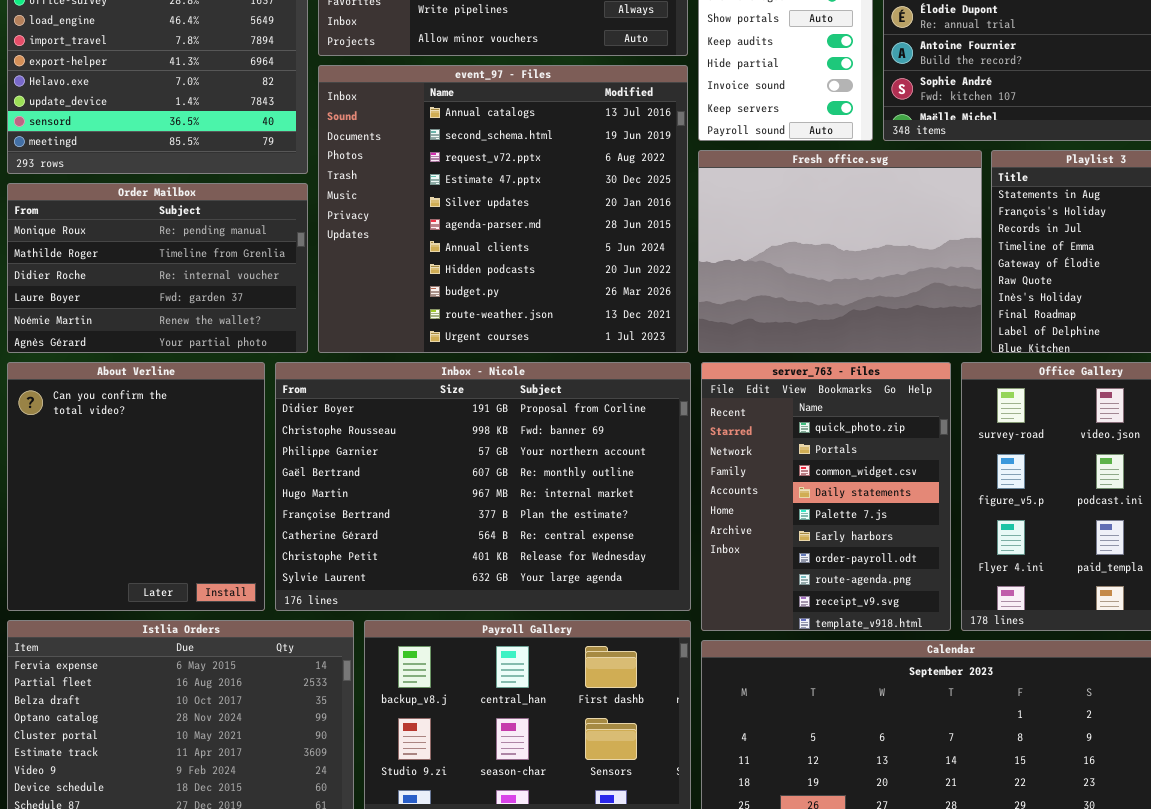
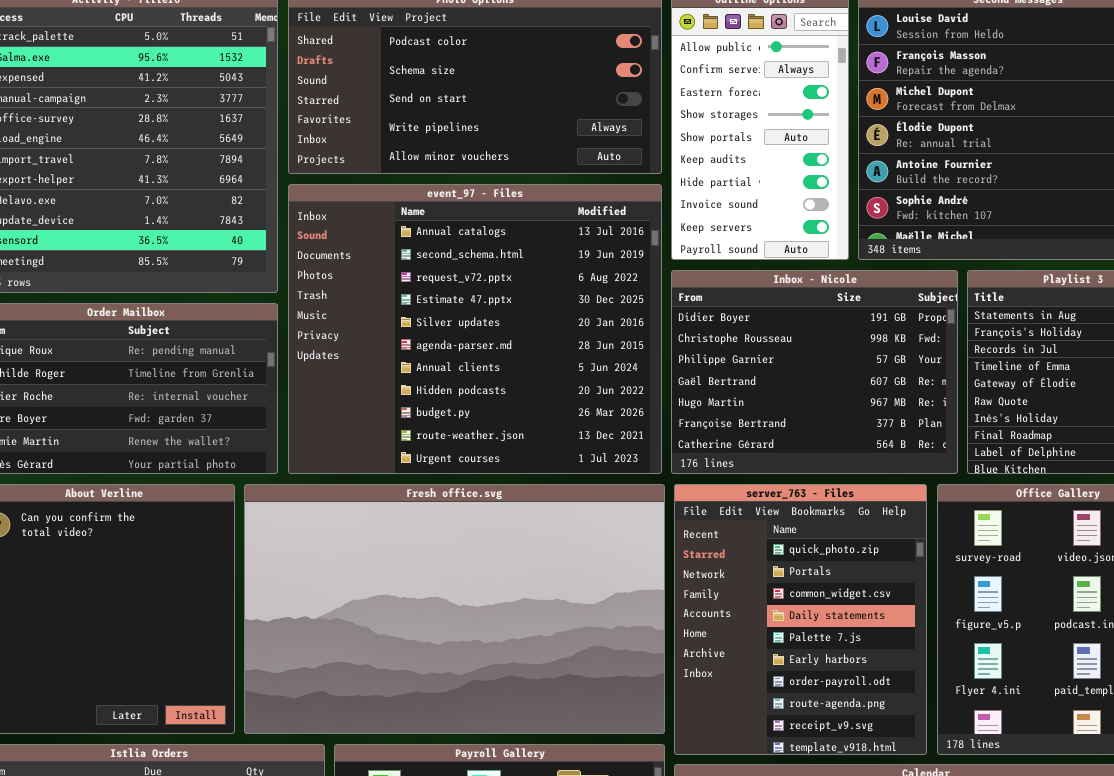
Fresh office.svg: [698,150,982,353] -> [244,484,665,734], moved, resized
Inbox - Nicole: [275,362,691,611] -> [671,270,958,474], moved, resized

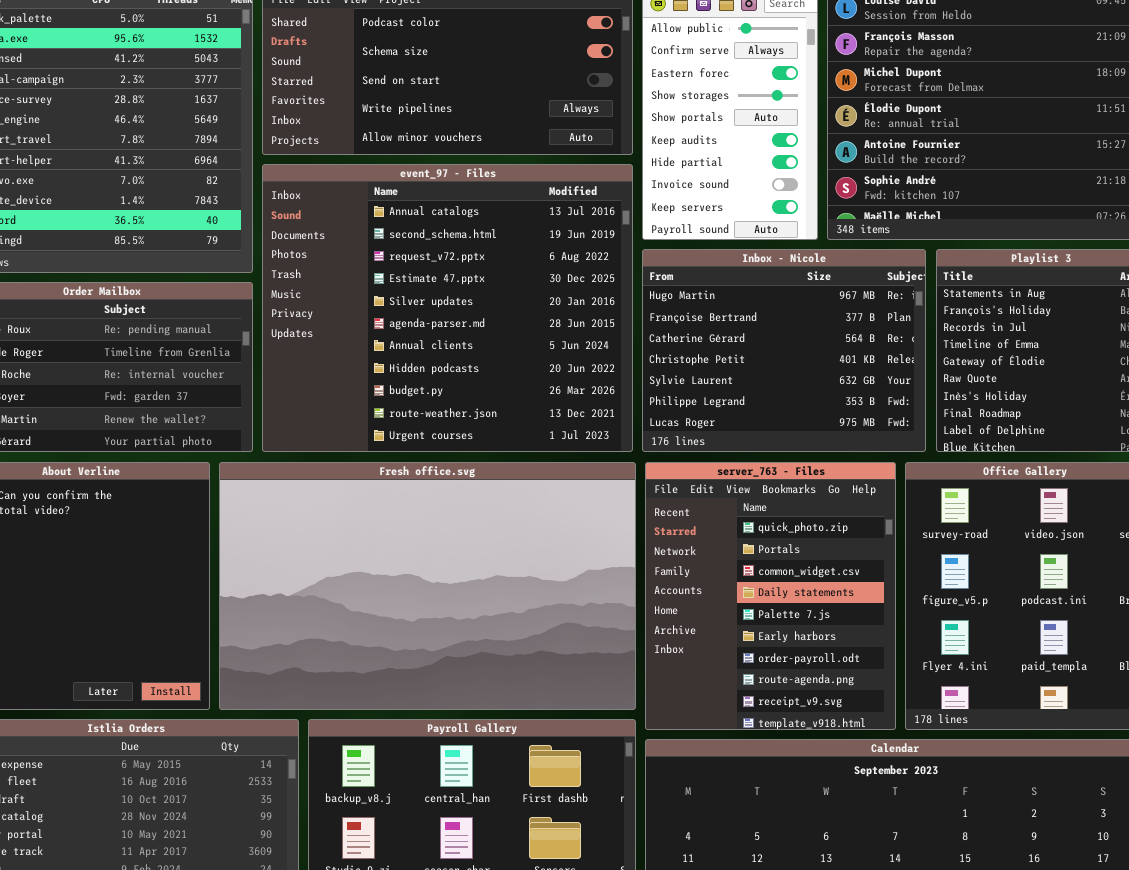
Inbox - Nicole: [671,270,958,474] -> [642,249,926,452], scrolled down 4 rows

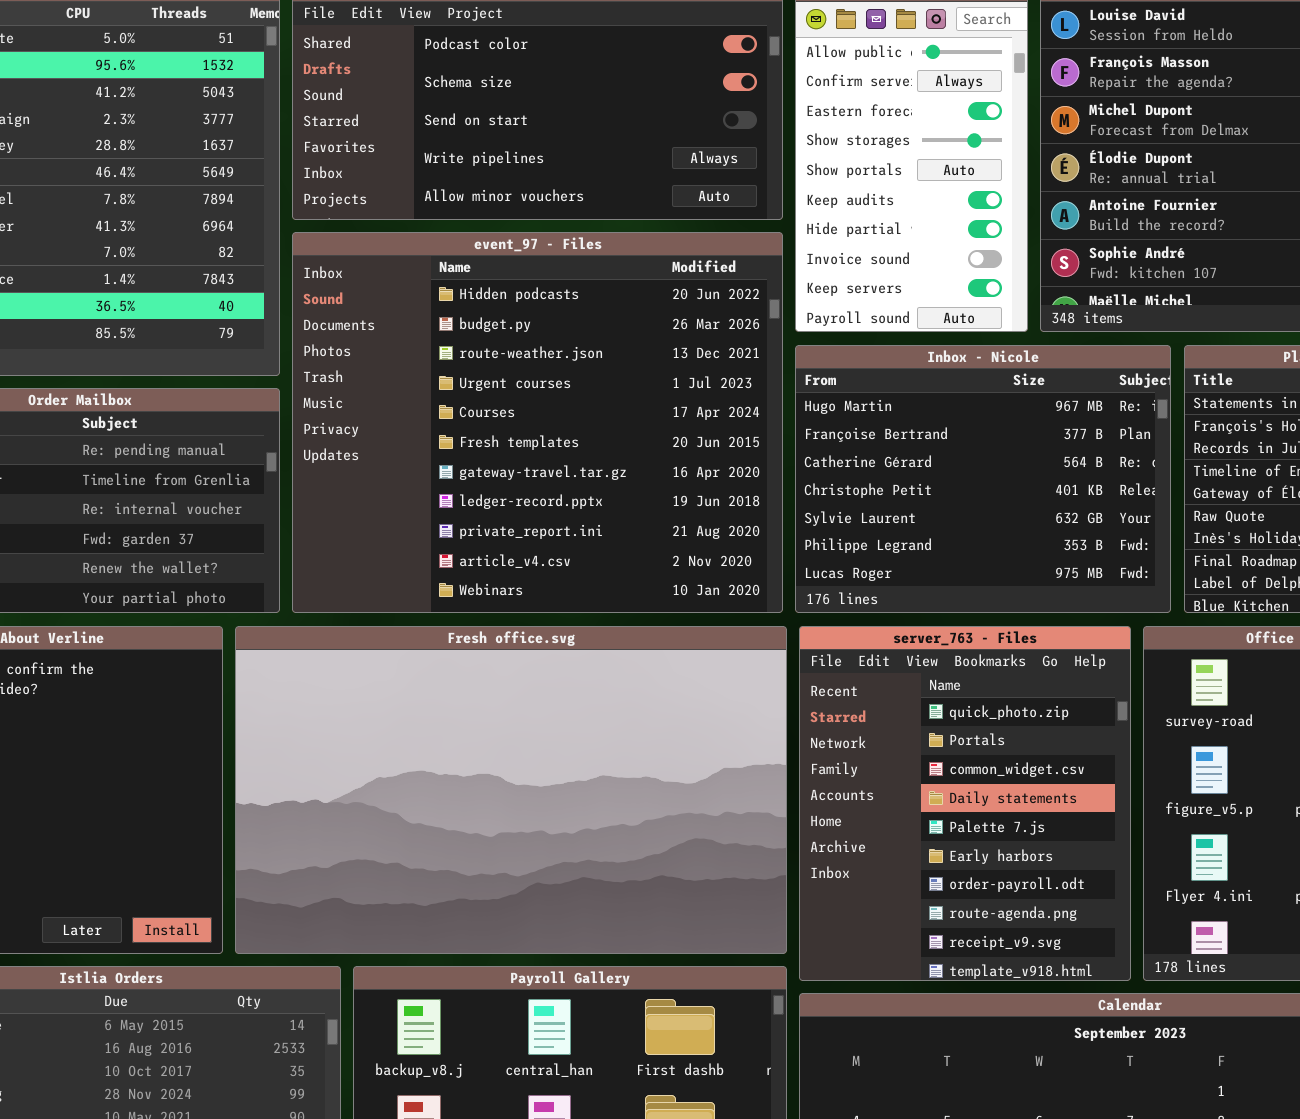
event_97 - Files: [262,164,633,452] -> [292,232,783,613], scrolled down 7 rows

